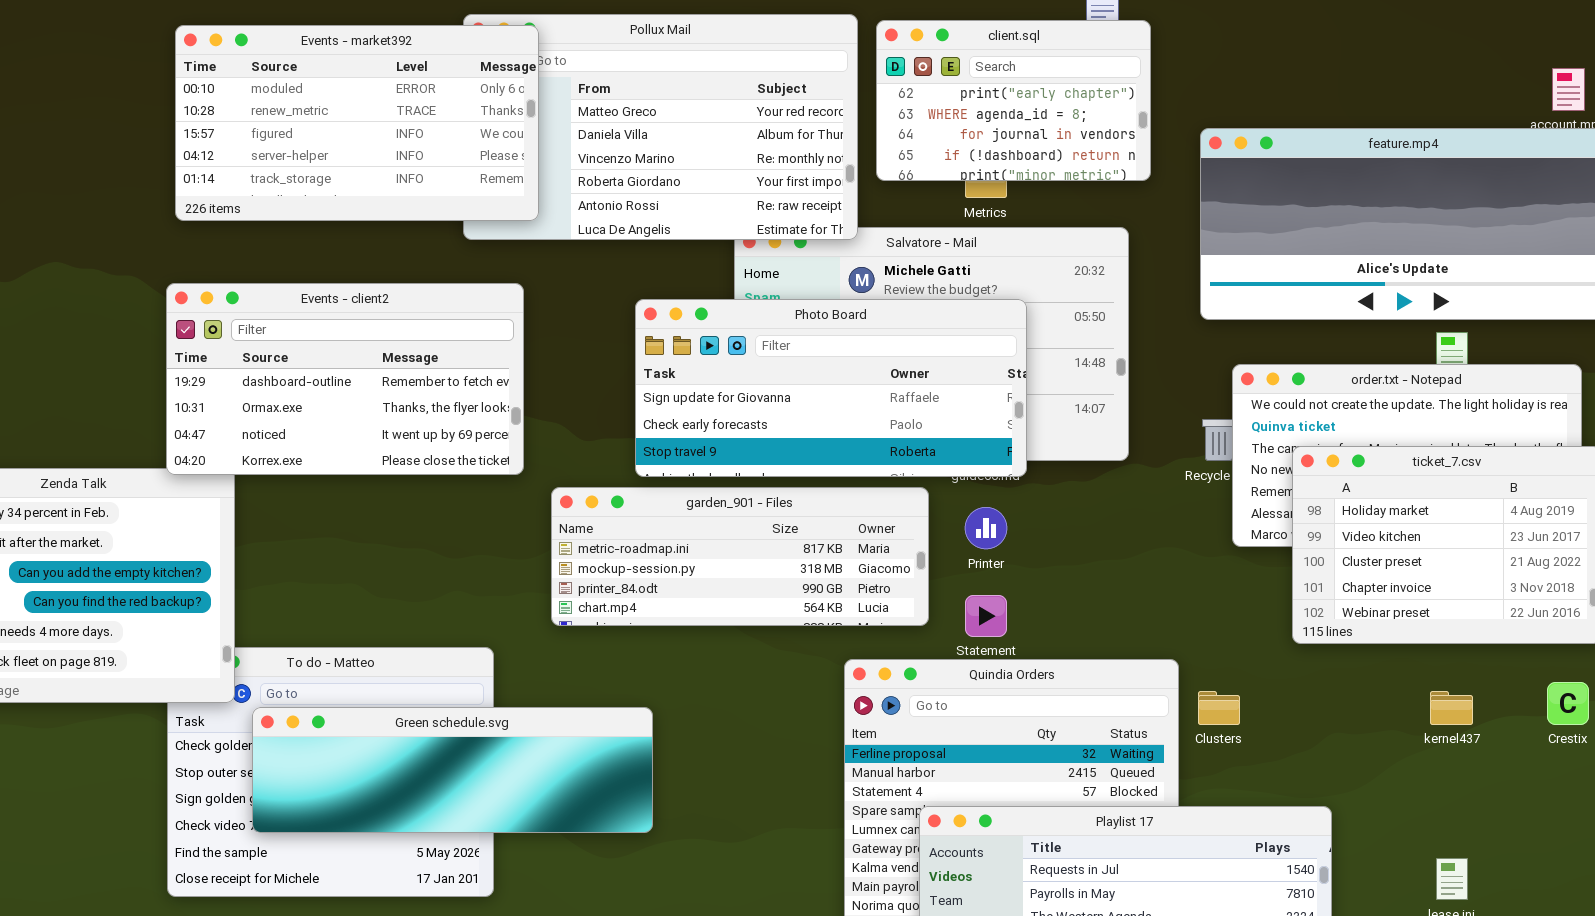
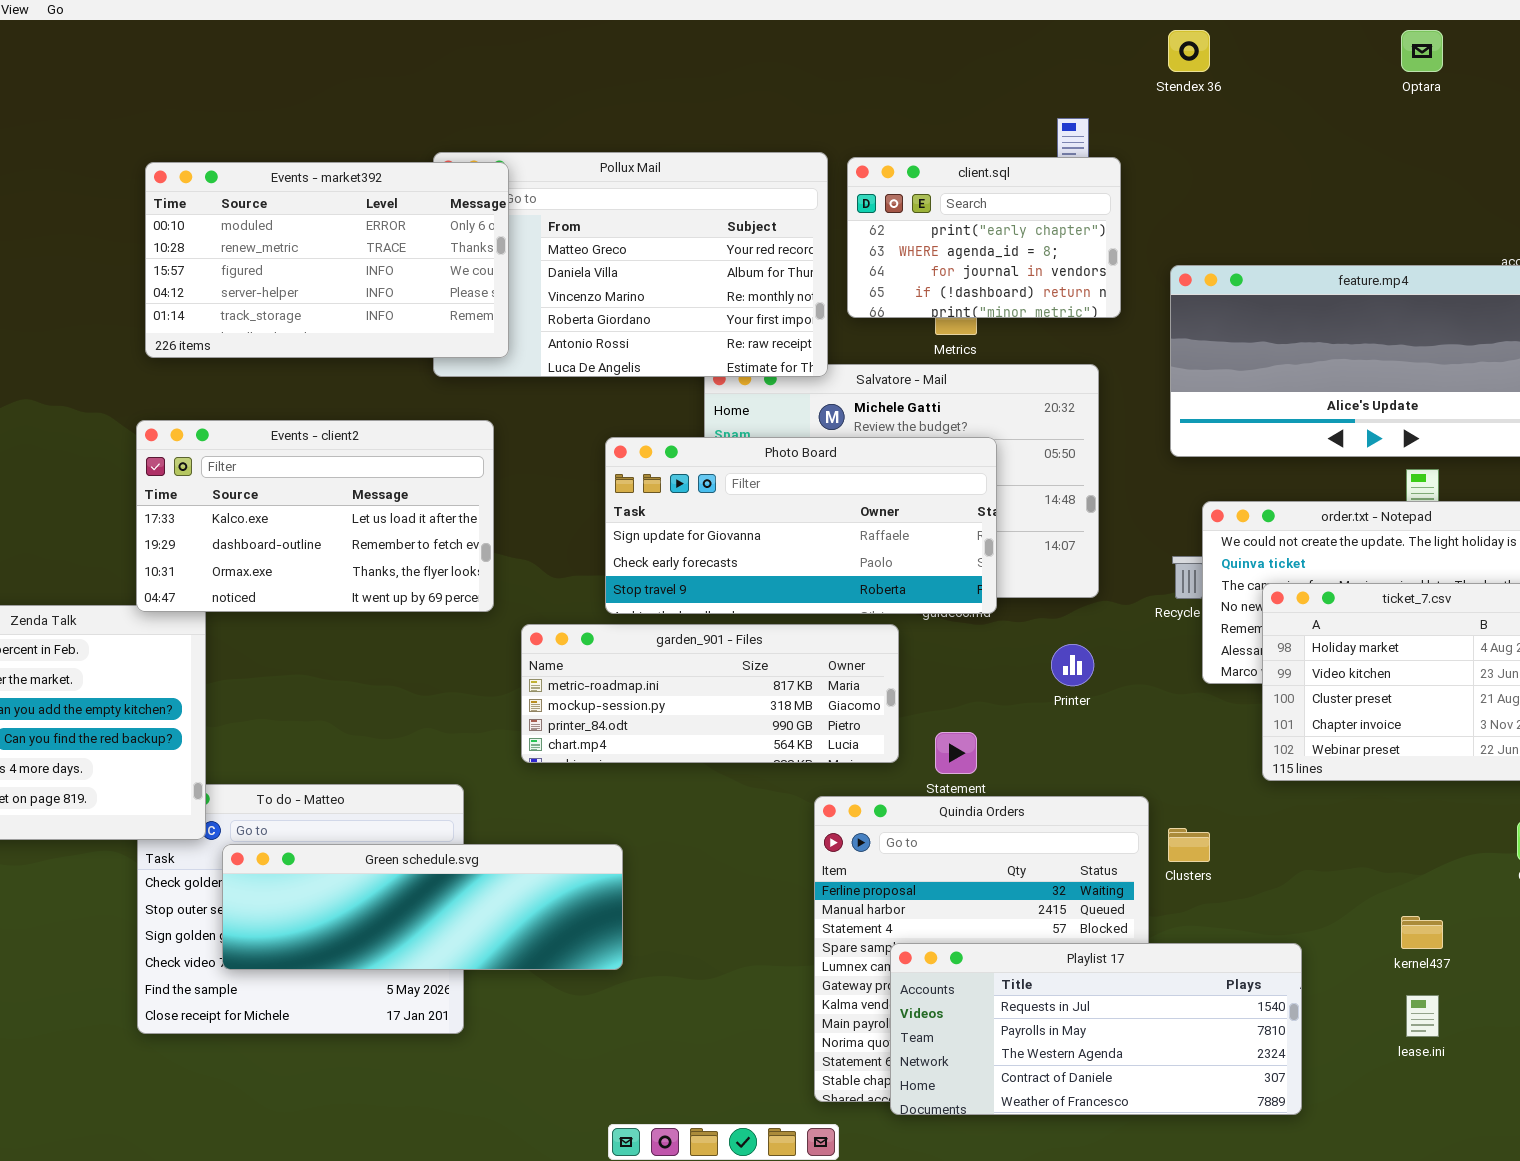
Events - client2: [166,283,524,475] -> [136,420,494,612], scrolled up 1 row
Printer: [965,507,1007,549] -> [1051,644,1094,686], moved
kernel437: [1430,691,1473,725] -> [1401,916,1443,949], moved

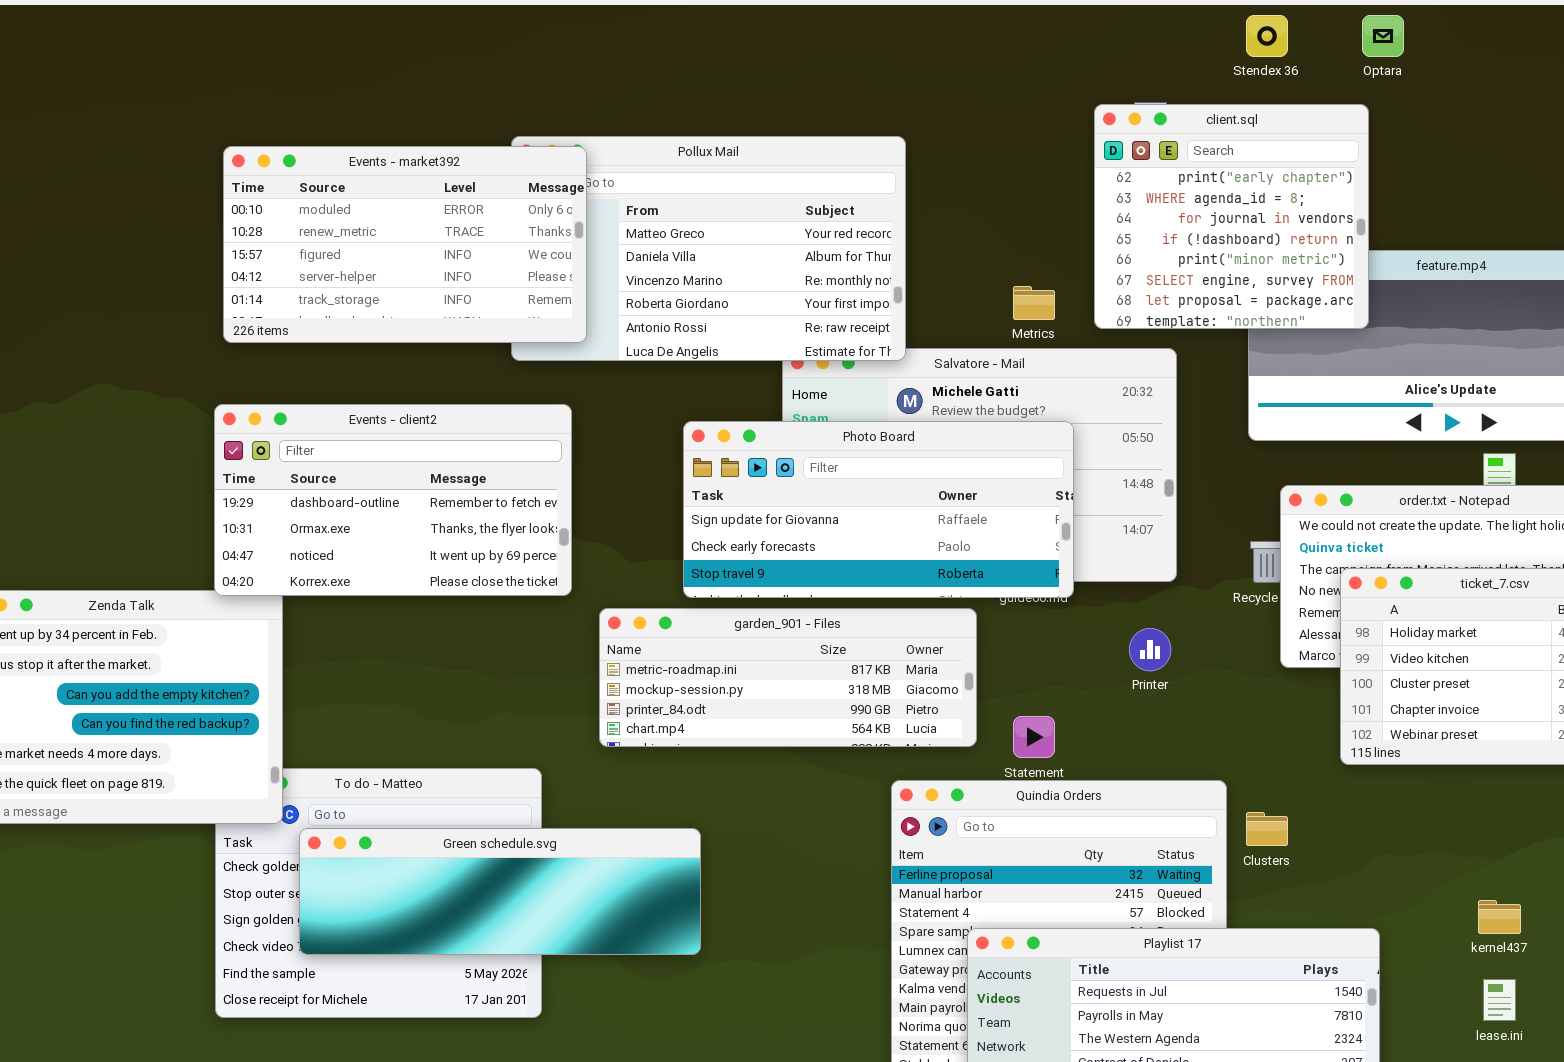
Optara: [1401,30,1443,72] -> [1362,15,1404,57], moved
client.sql: [847,157,1121,318] -> [1094,104,1369,329], moved, resized
Events - client2: [136,420,494,612] -> [214,404,572,596], scrolled down 1 row

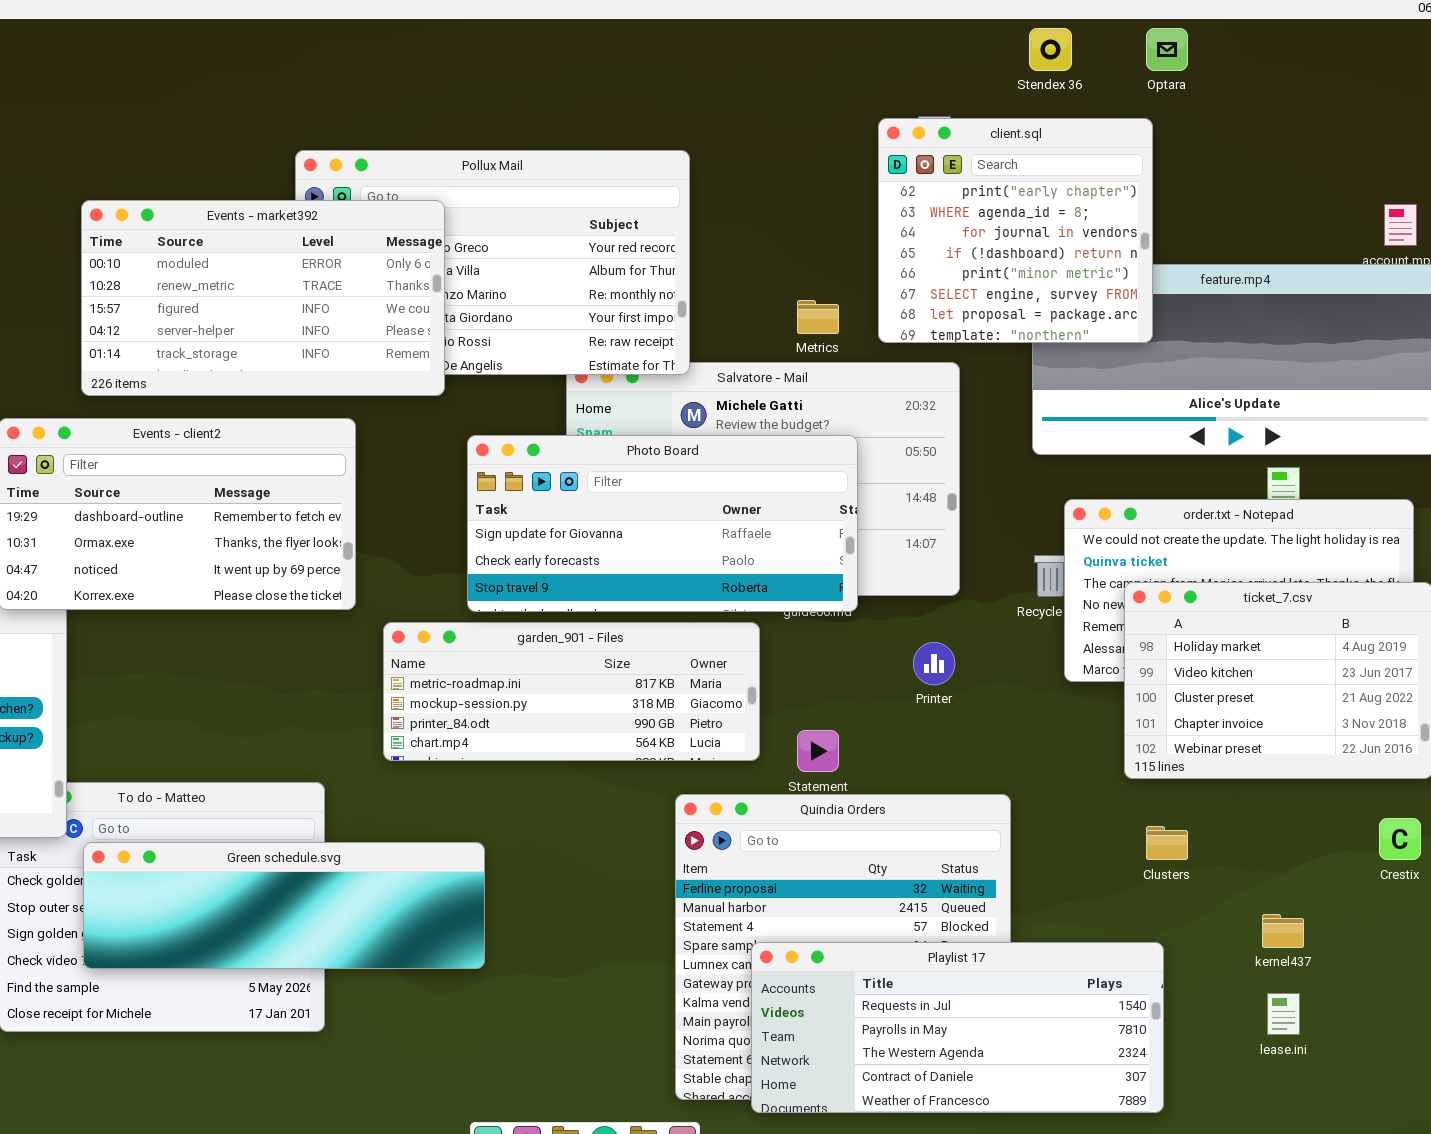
Events - market392: [223,146,587,343] -> [81,200,445,396], moved
Clusters: [1246,812,1288,846] -> [1146,826,1188,860], moved

